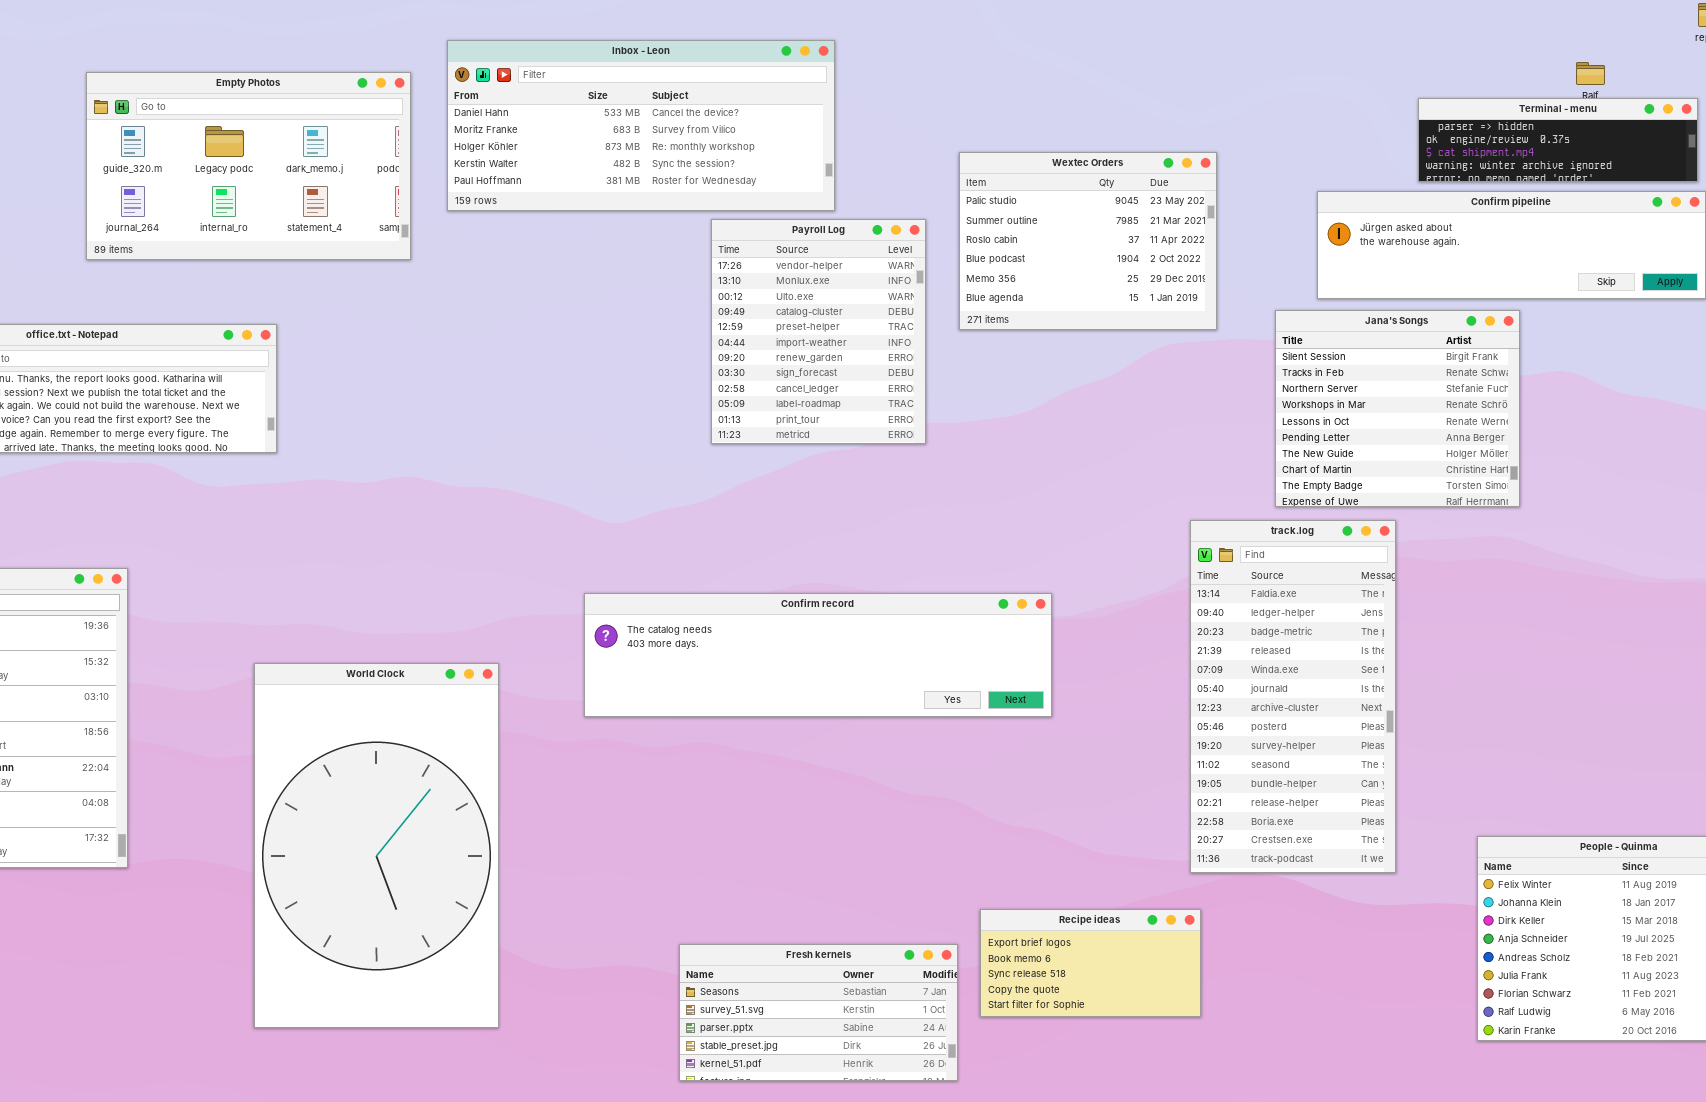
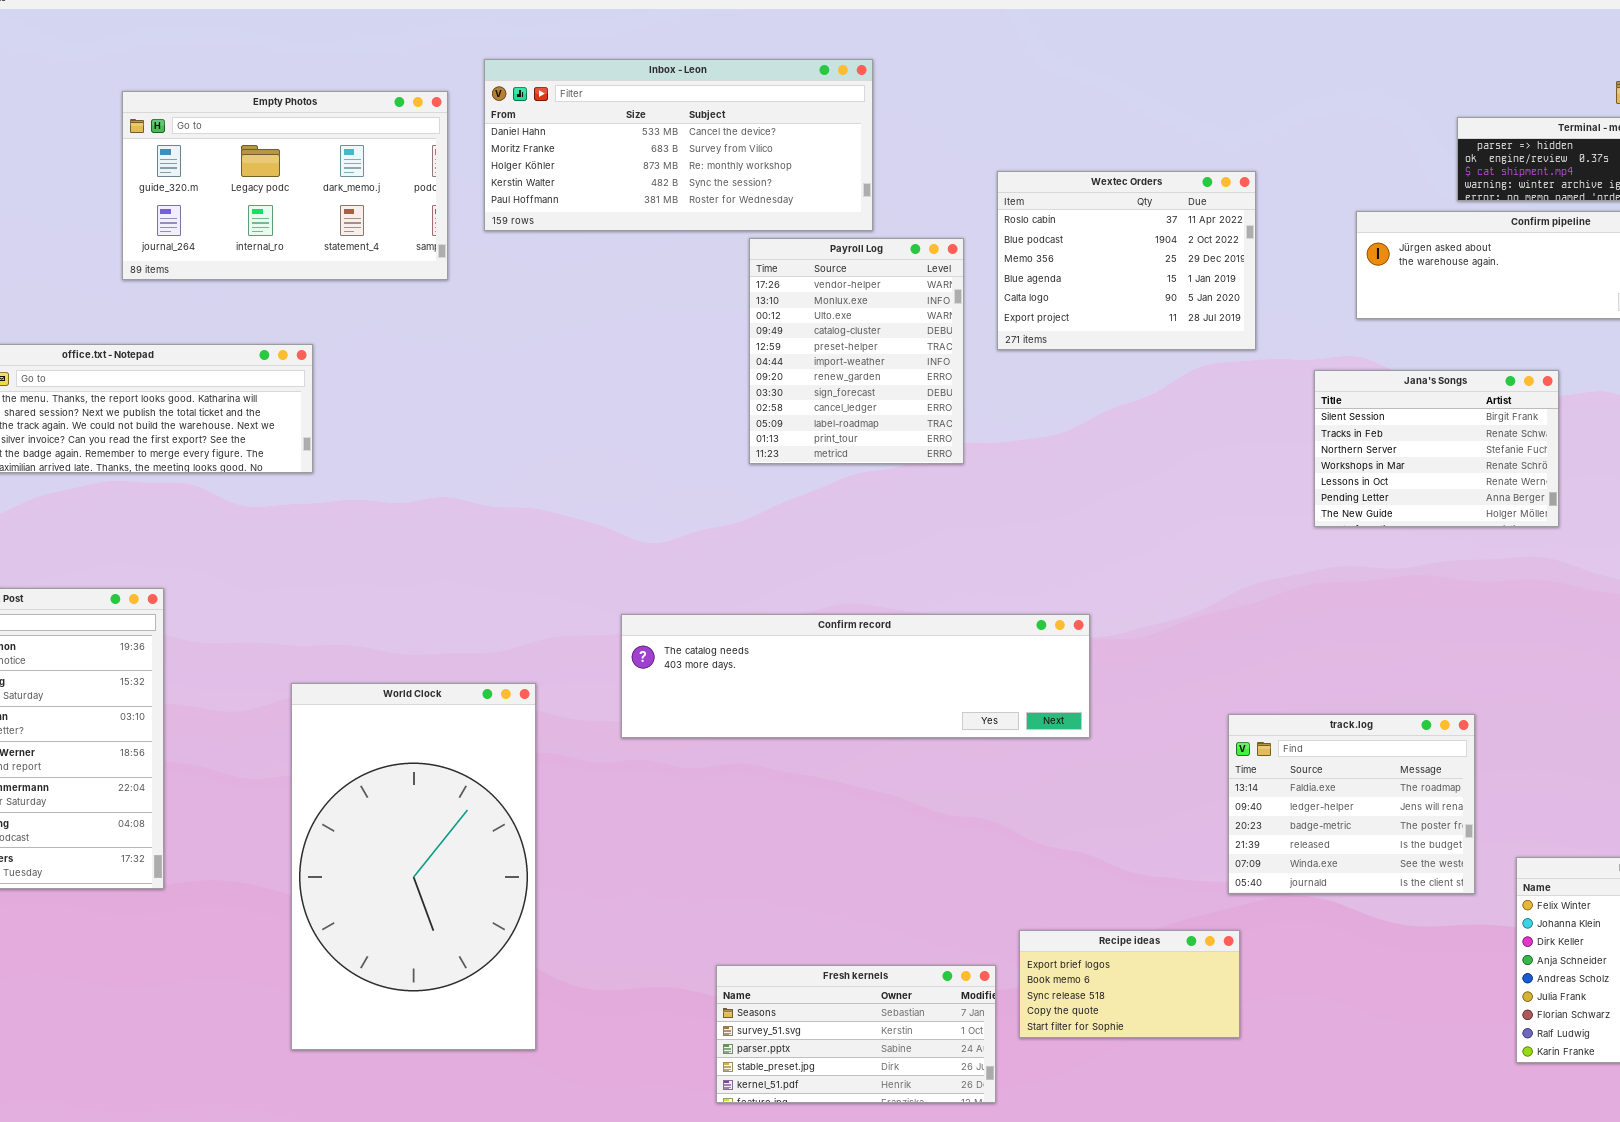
Wextec Orders: [959,152,1217,330] -> [997,171,1256,350], scrolled down 2 rows
Jana's Songs: [1275,310,1520,507] -> [1314,370,1559,527], resized
track.log: [1190,520,1396,873] -> [1228,714,1475,894], resized

